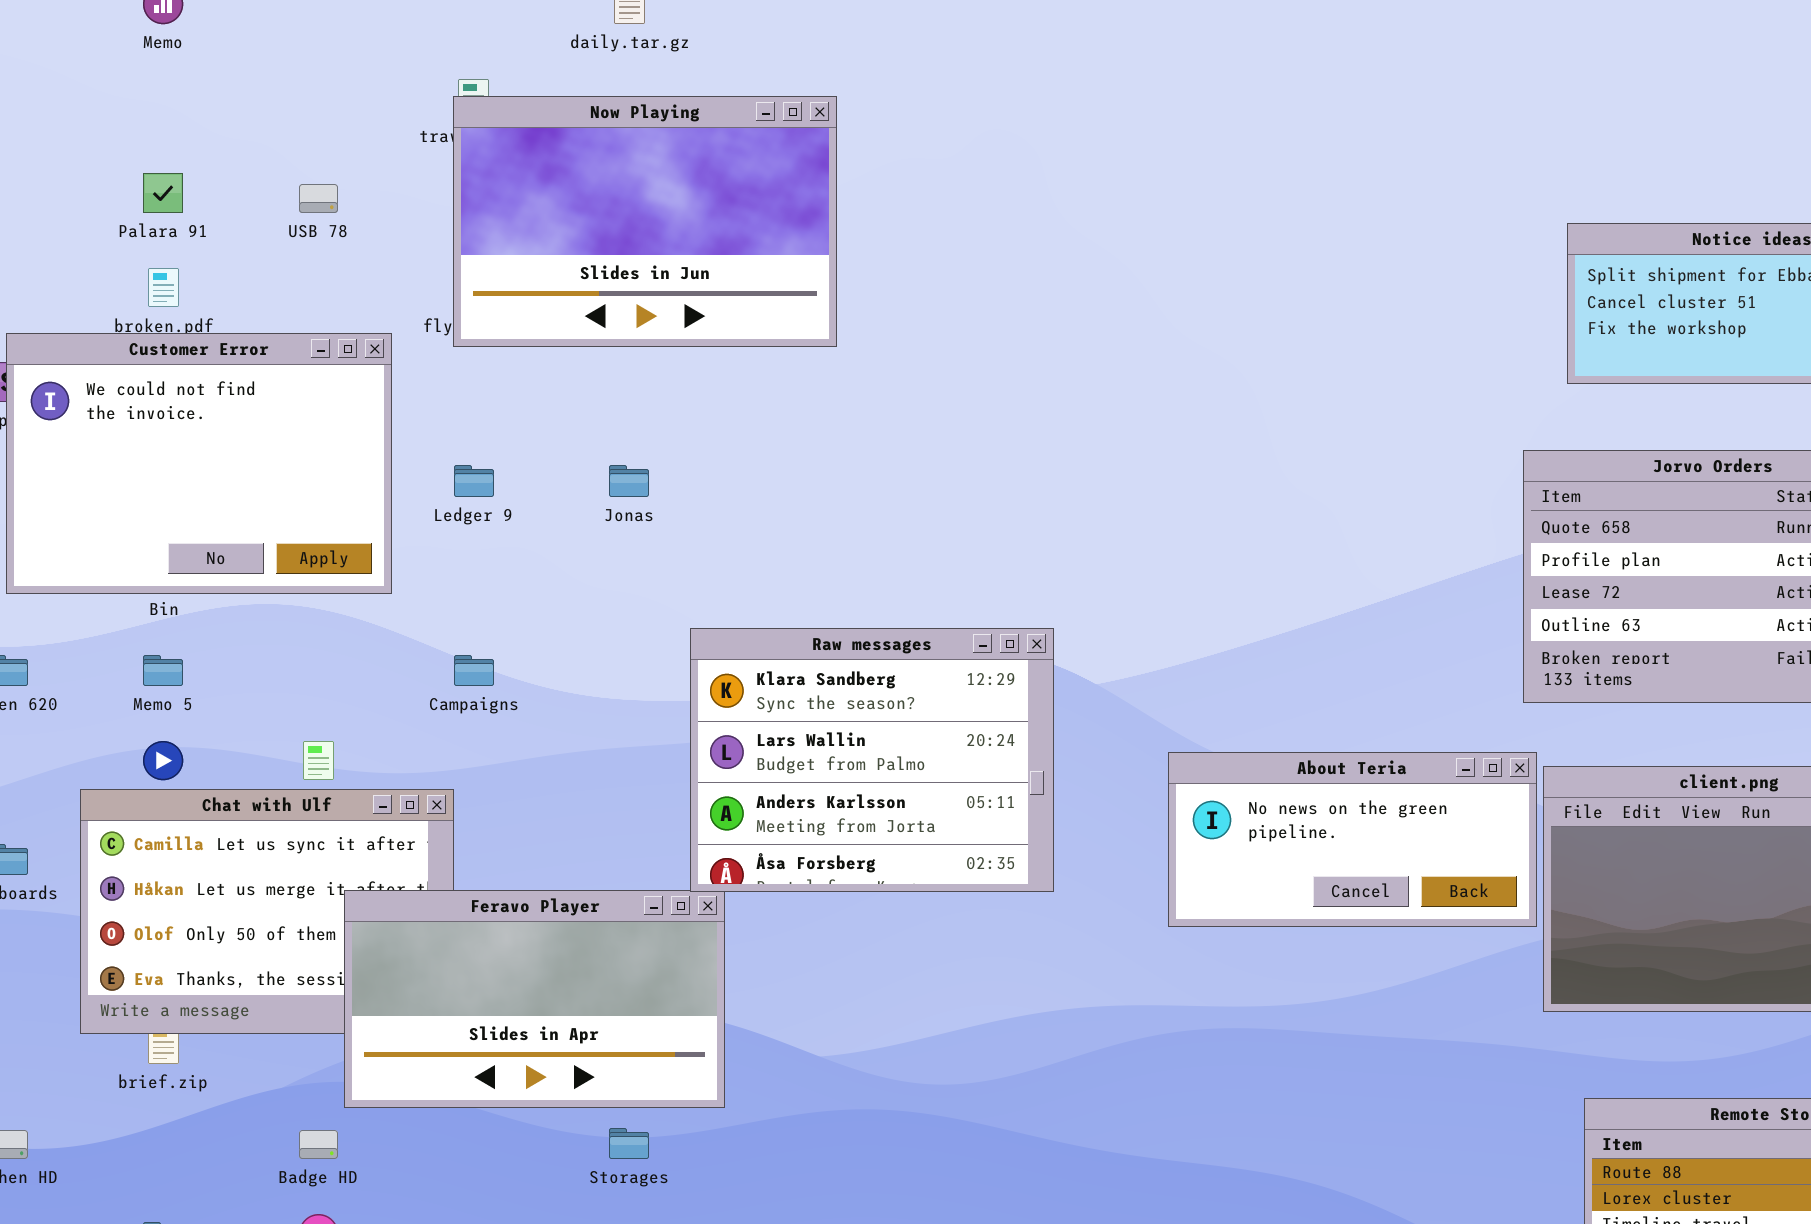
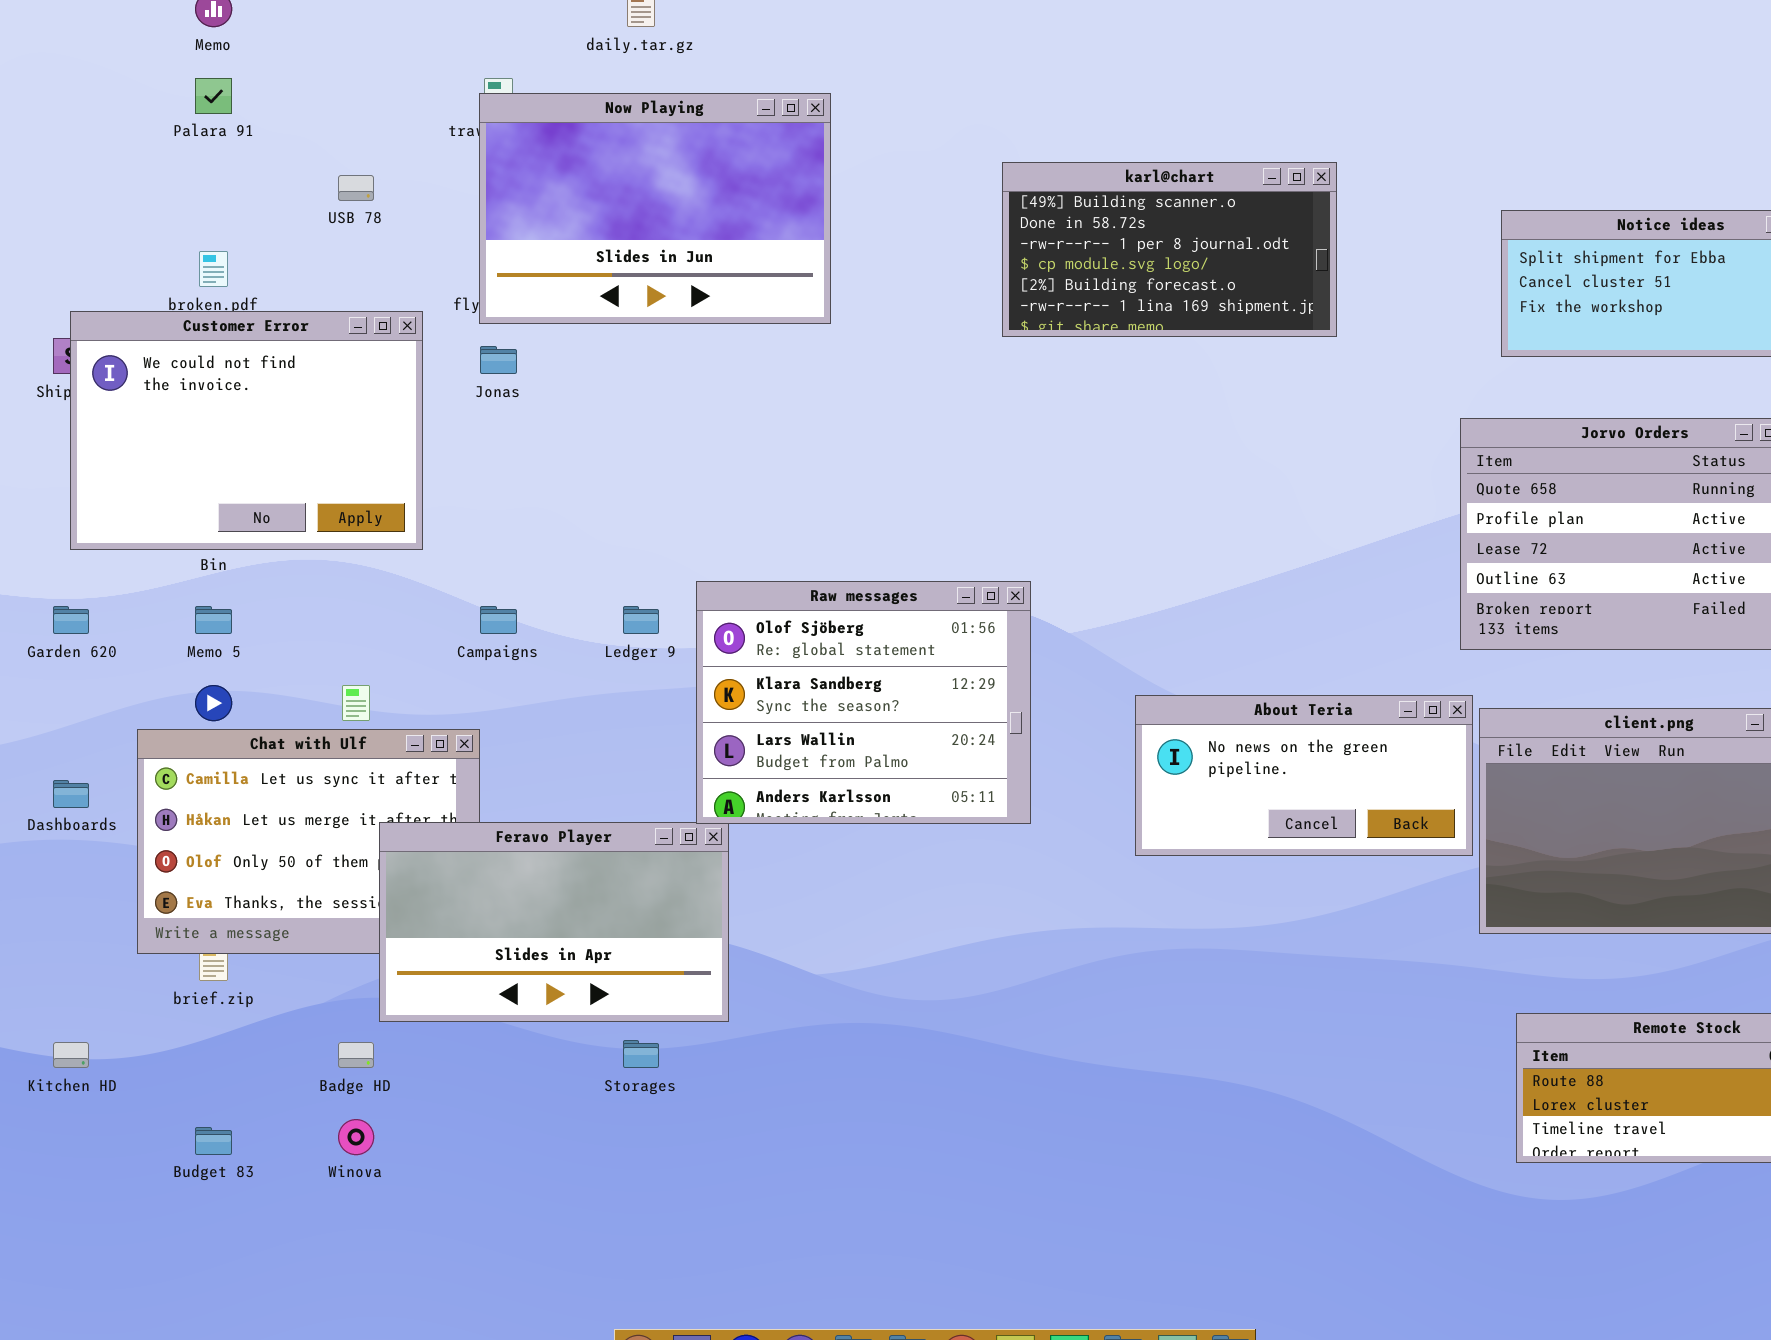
karl@chart: none -> [1002,162,1337,337], opened
Palara 91: [143,173,183,213] -> [195,78,232,114], moved
Ledger 9: [454,465,494,497] -> [623,606,659,634], moved
Jonas: [609,465,649,497] -> [480,346,517,374], moved
Raw messages: [690,628,1054,892] -> [696,581,1031,824], scrolled up 1 row

